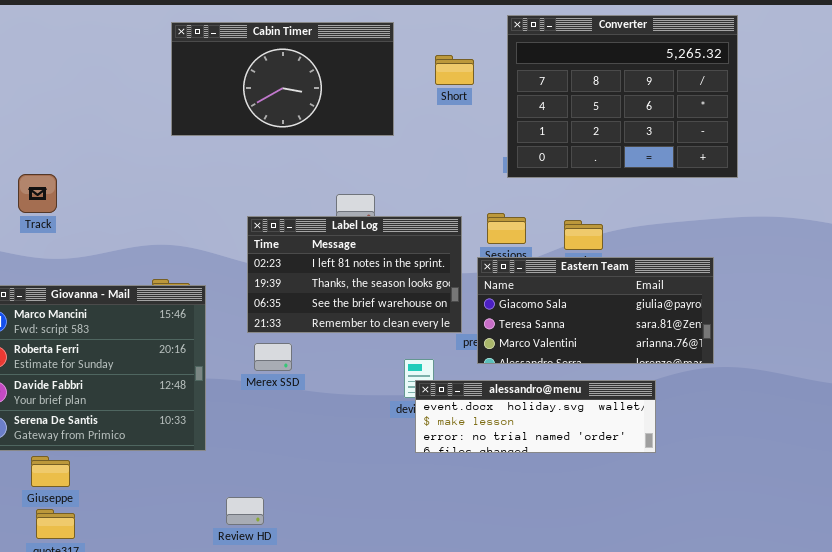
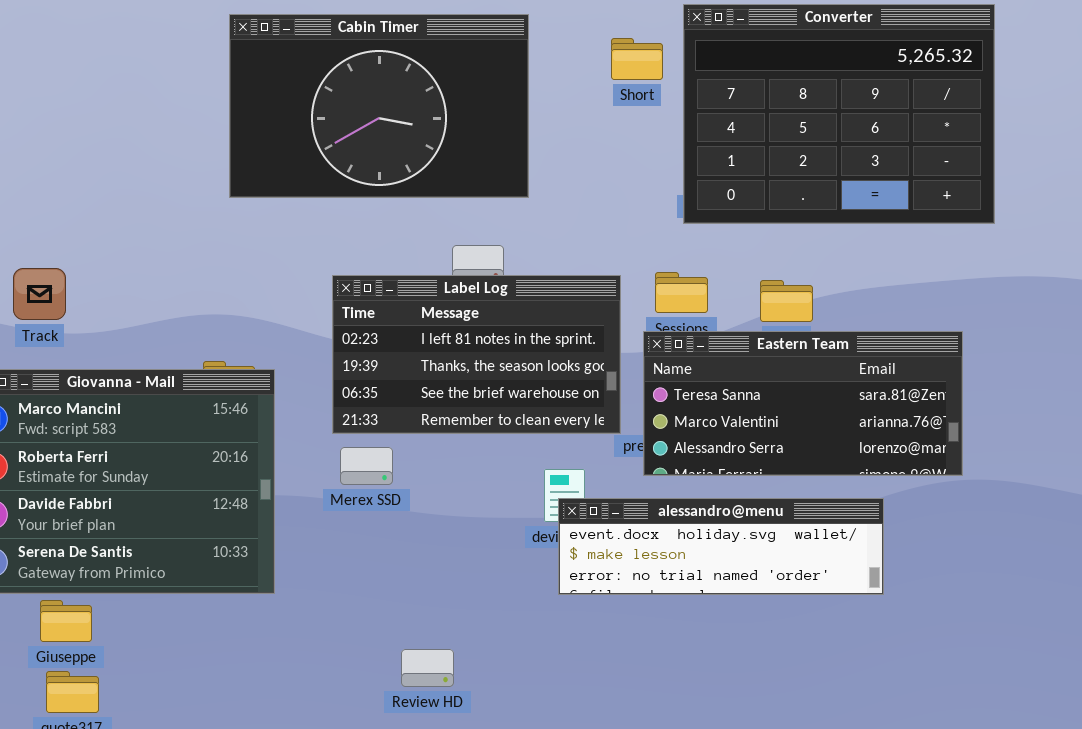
Cabin Timer: [171,22,394,136] -> [229,14,529,198], resized
Short: [435,55,474,85] -> [611,38,663,80], moved
Track: [18,174,57,213] -> [13,268,66,320], moved
Eastern Team: [477,257,714,364] -> [643,331,963,476], scrolled down 1 row
Review HD: [226,497,264,525] -> [401,649,454,687], moved

